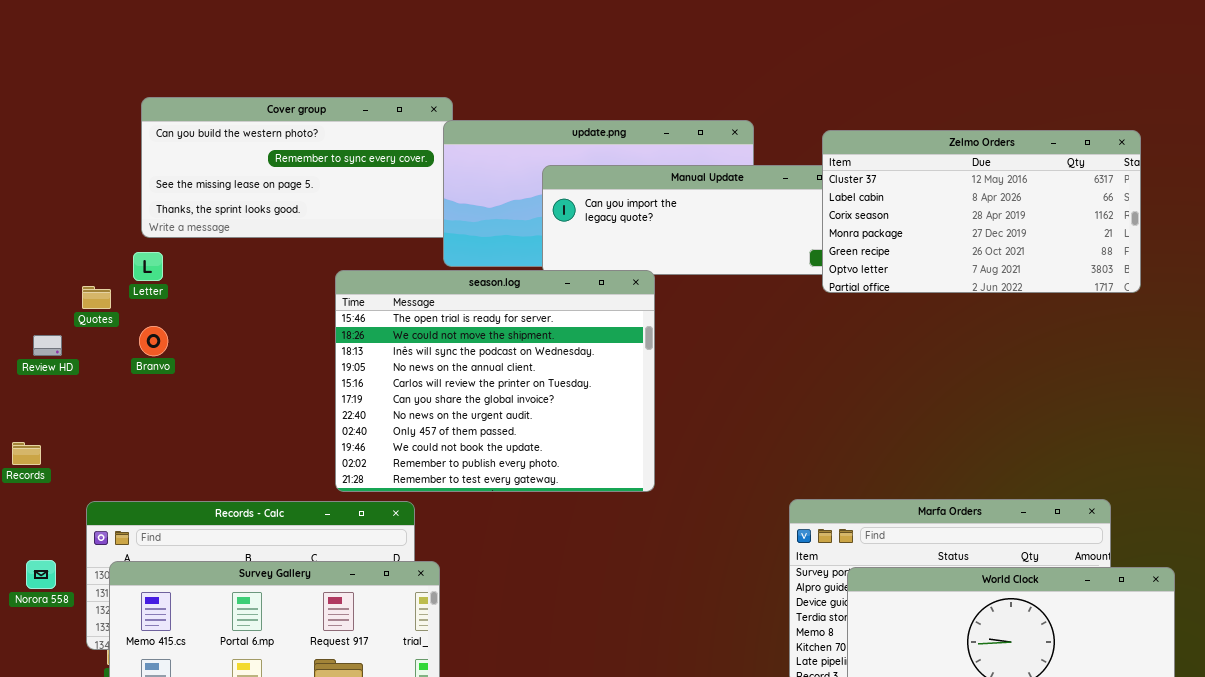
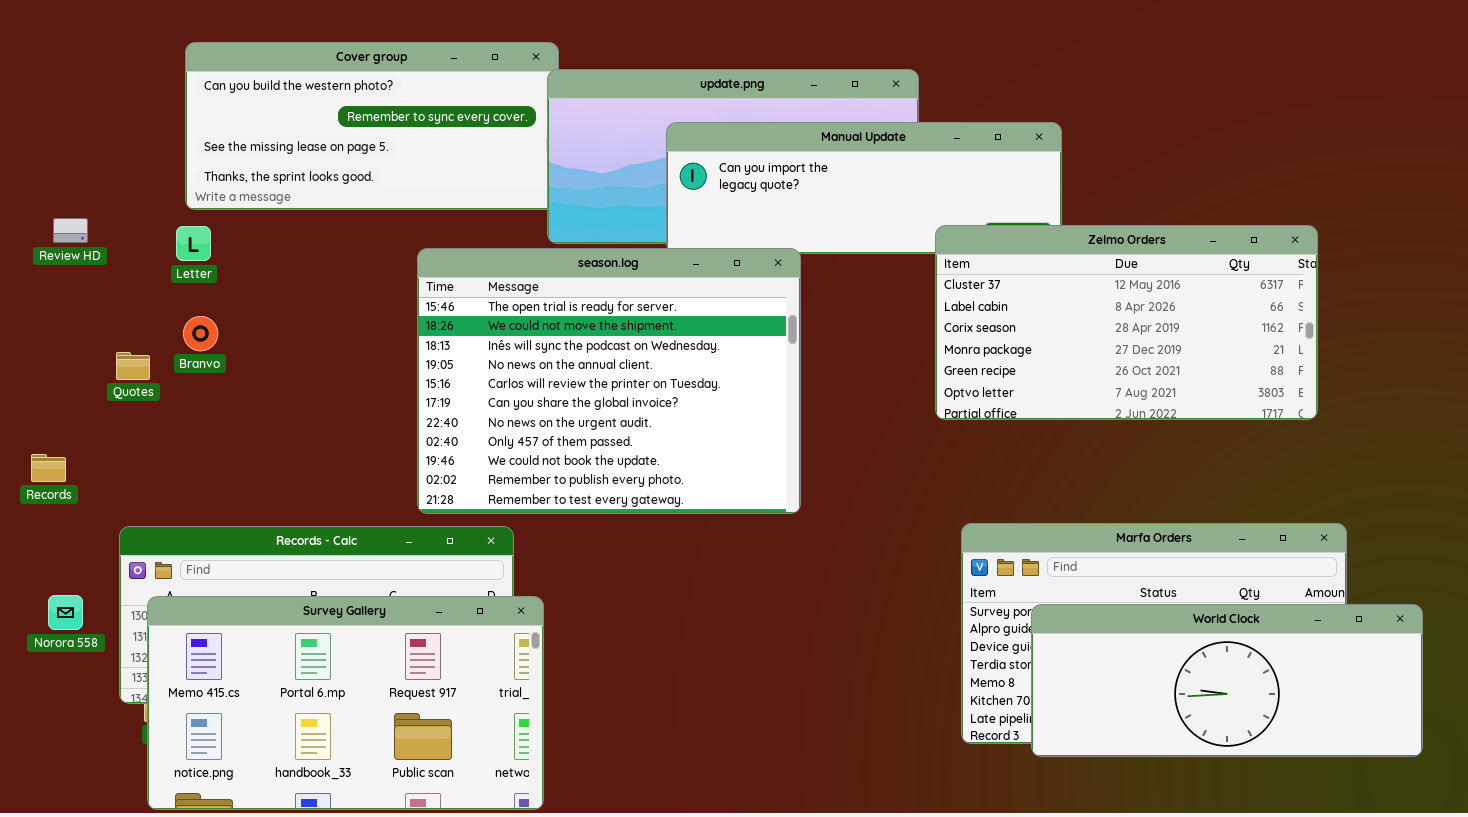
Zelmo Orders: [822,130,1141,293] -> [935,225,1318,420], moved
Quotes: [82,286,111,309] -> [116,352,150,380], moved
Review HD: [33,335,62,356] -> [53,218,88,243], moved

